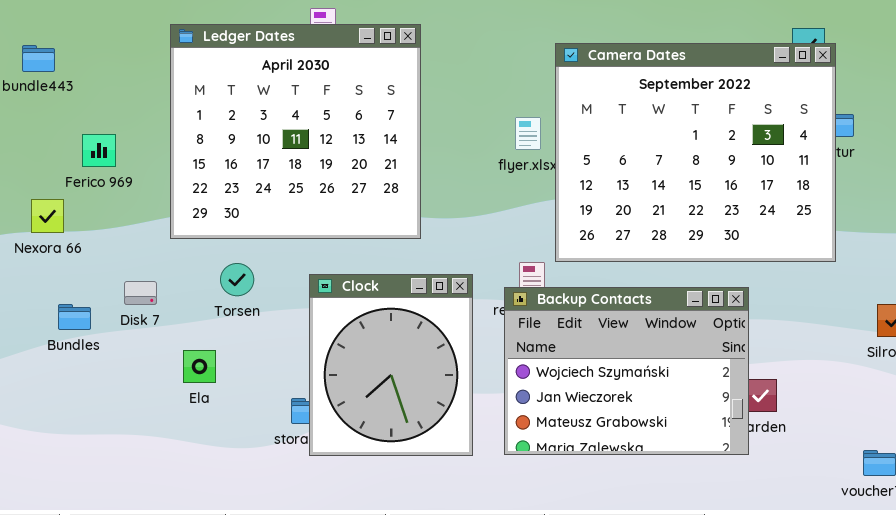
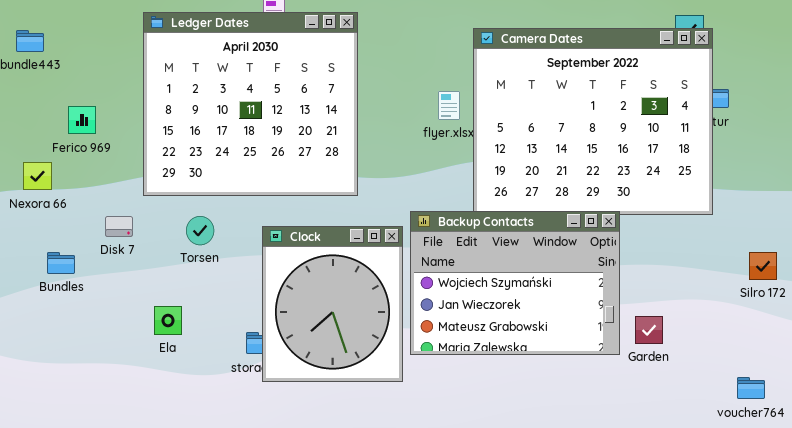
Disk 7: [124,281,157,305] -> [105,216,133,237], moved
Backup Contacts: [504,287,749,455] -> [410,211,620,355], moved
Ela: [183,350,216,383] -> [154,306,182,335], moved

